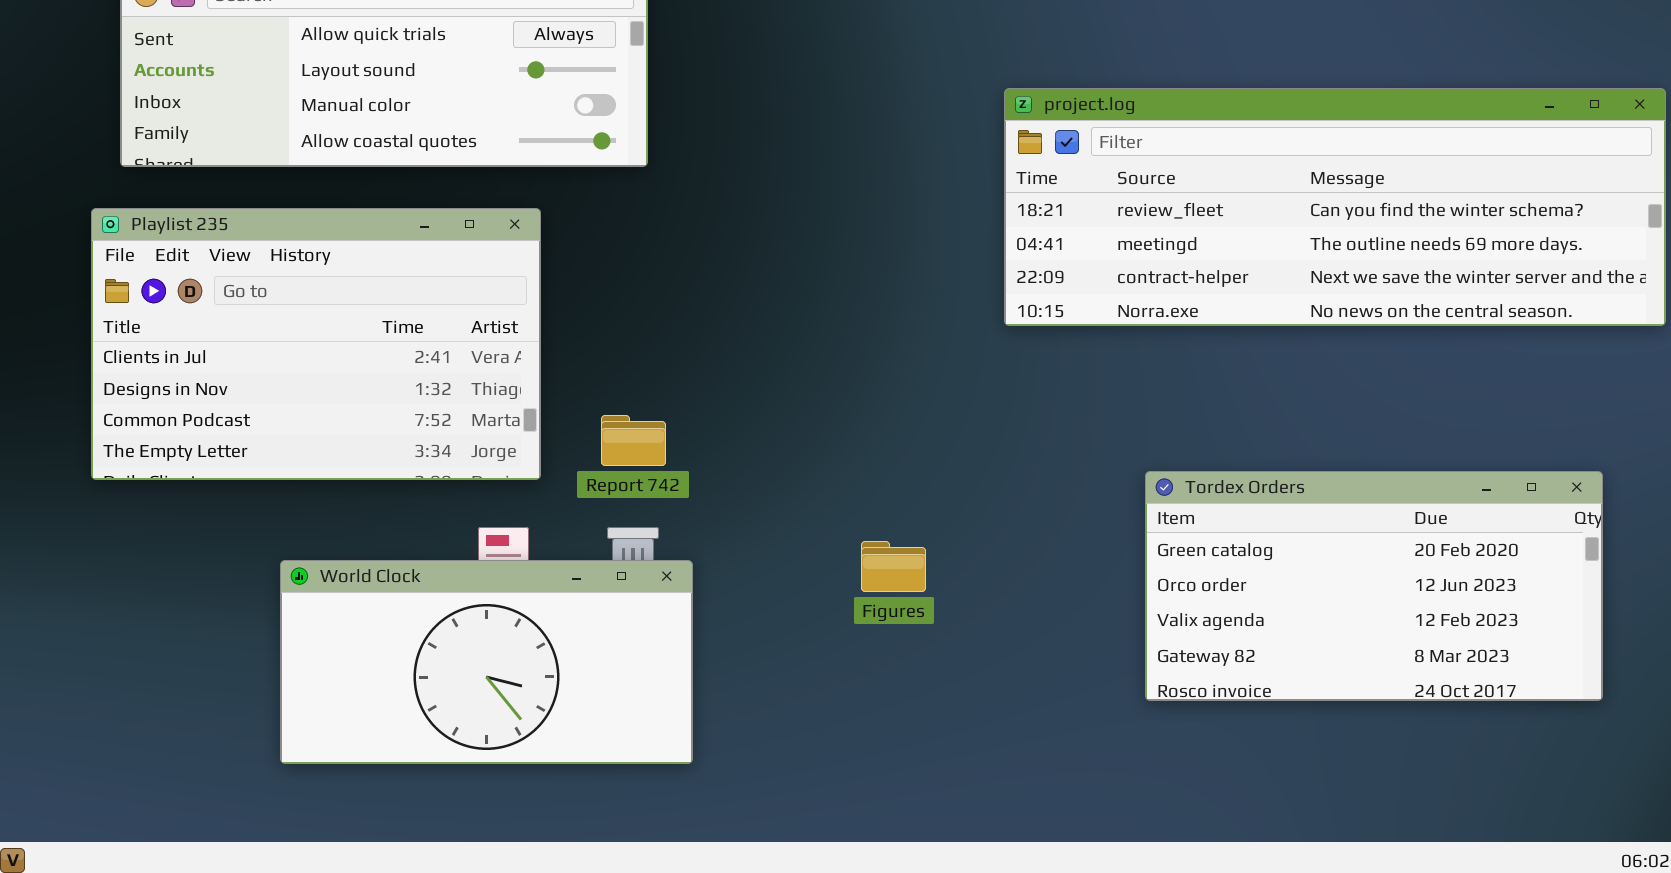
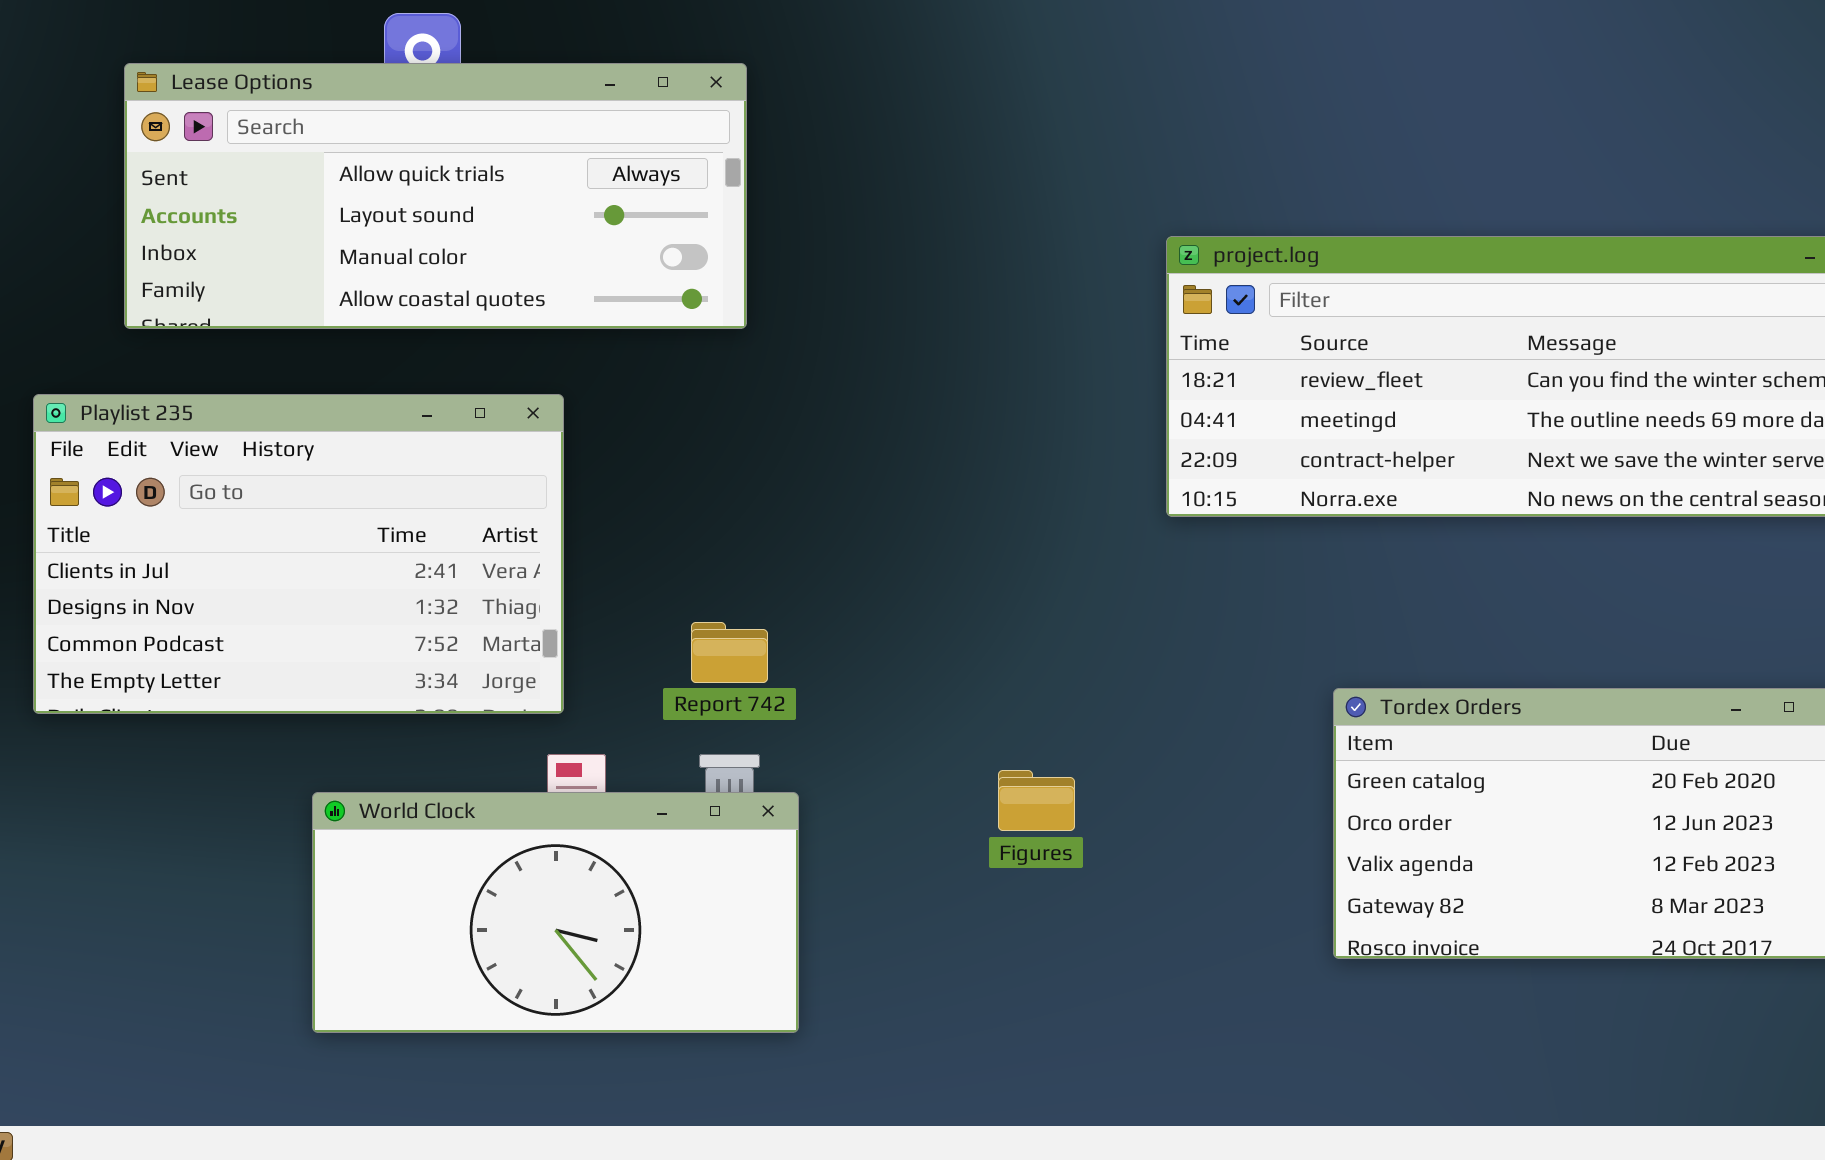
Playlist 235: [91,208,541,480] -> [33,394,564,714], moved

